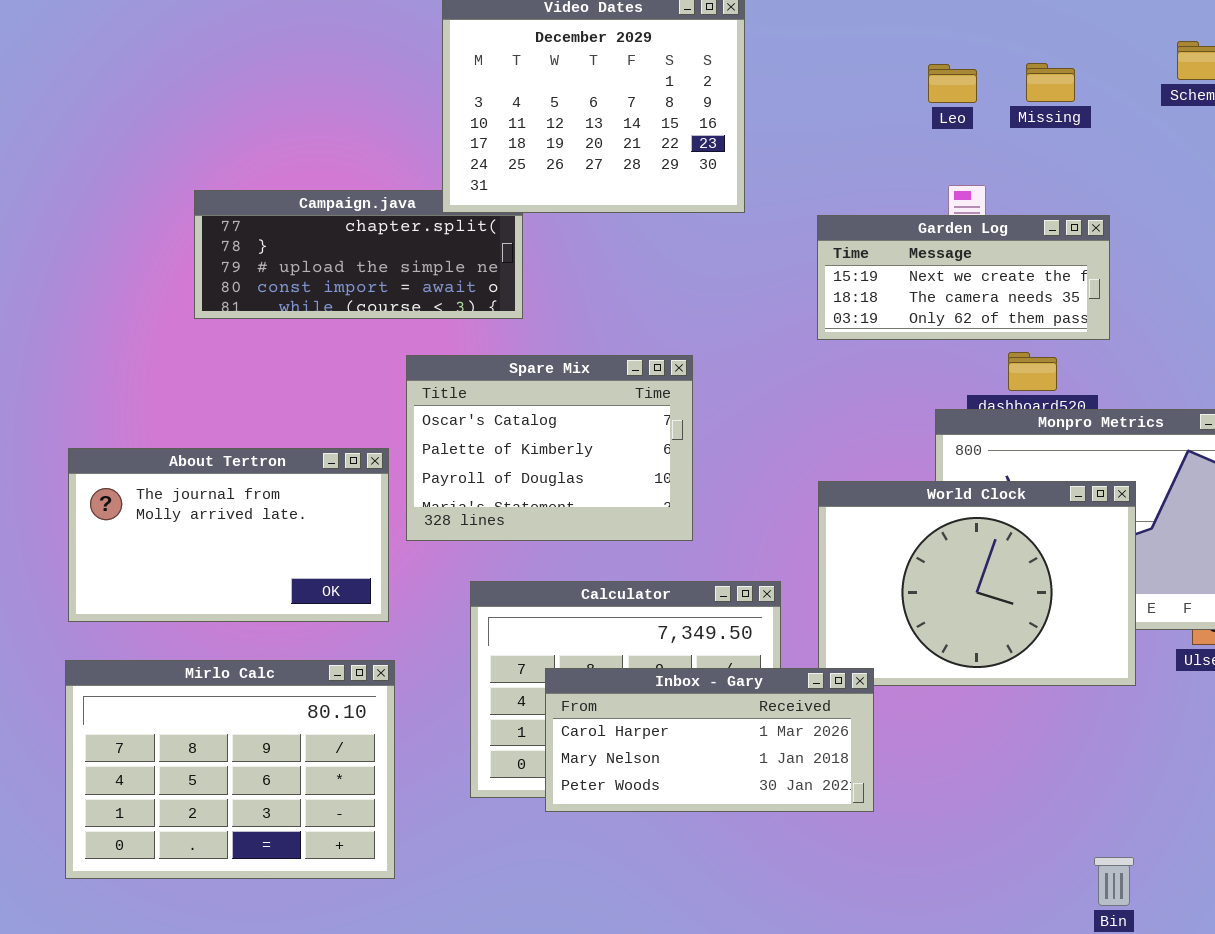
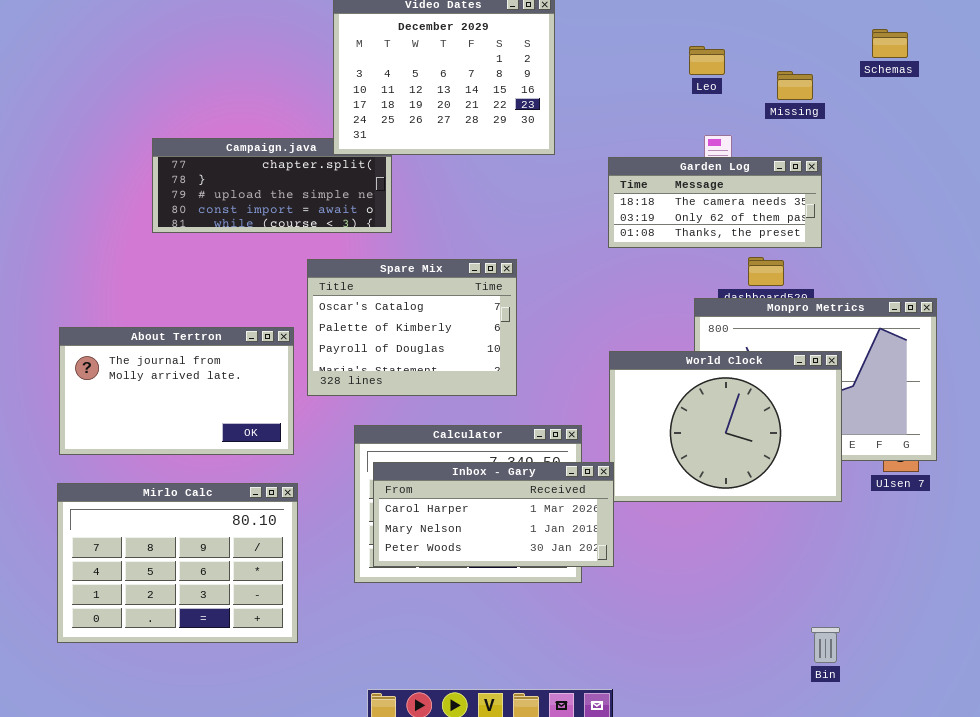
Missing: [1026,63,1075,102] -> [777,71,813,100], moved
Garden Log: [817,215,1110,340] -> [608,157,822,248], scrolled down 1 row
Inbox - Gary: [545,668,874,812] -> [373,462,614,567], moved

